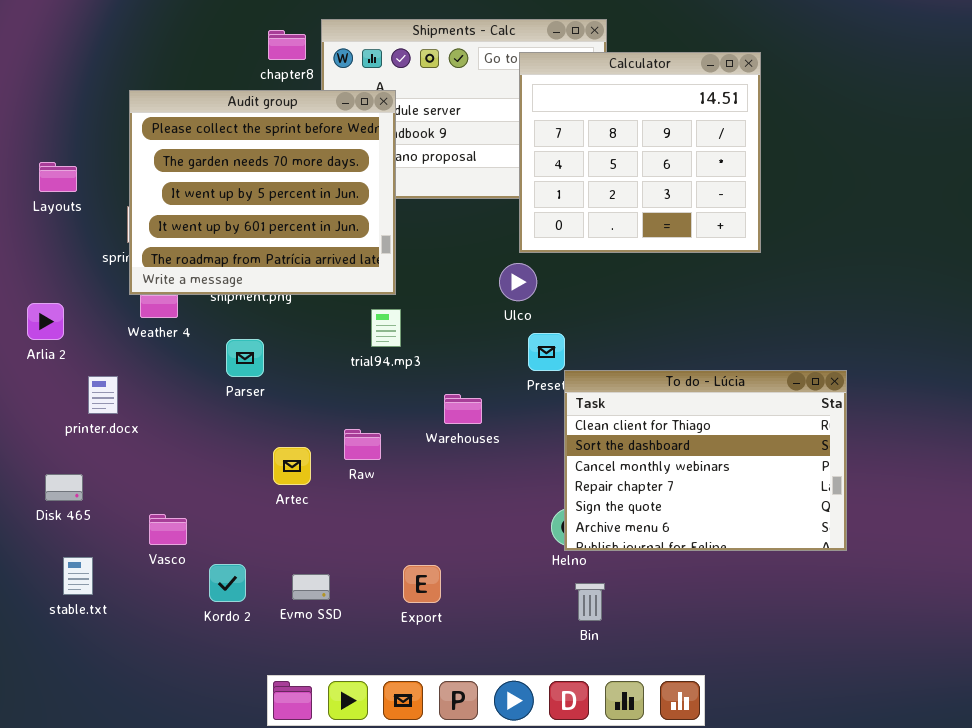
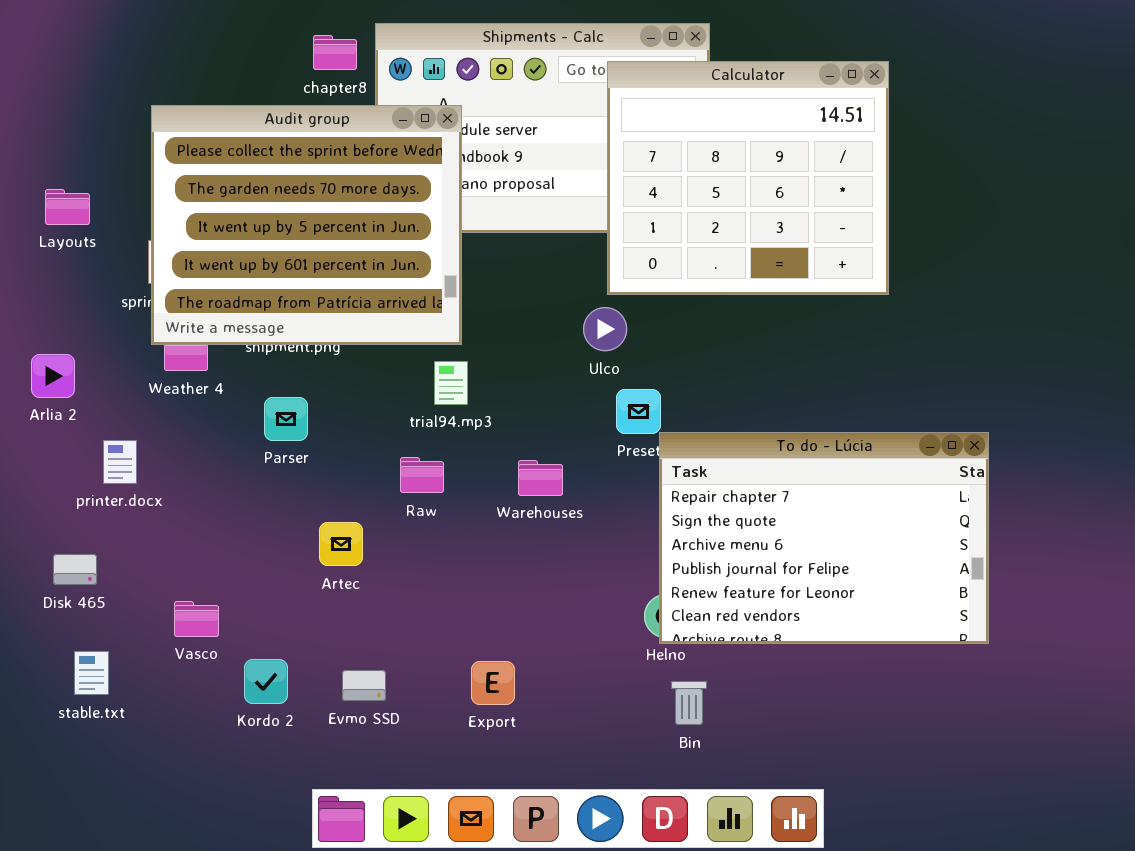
To do - Lúcia: [564,370,847,551] -> [659,432,989,644], scrolled down 3 rows
Raw: [344,429,381,460] -> [400,457,444,493], moved

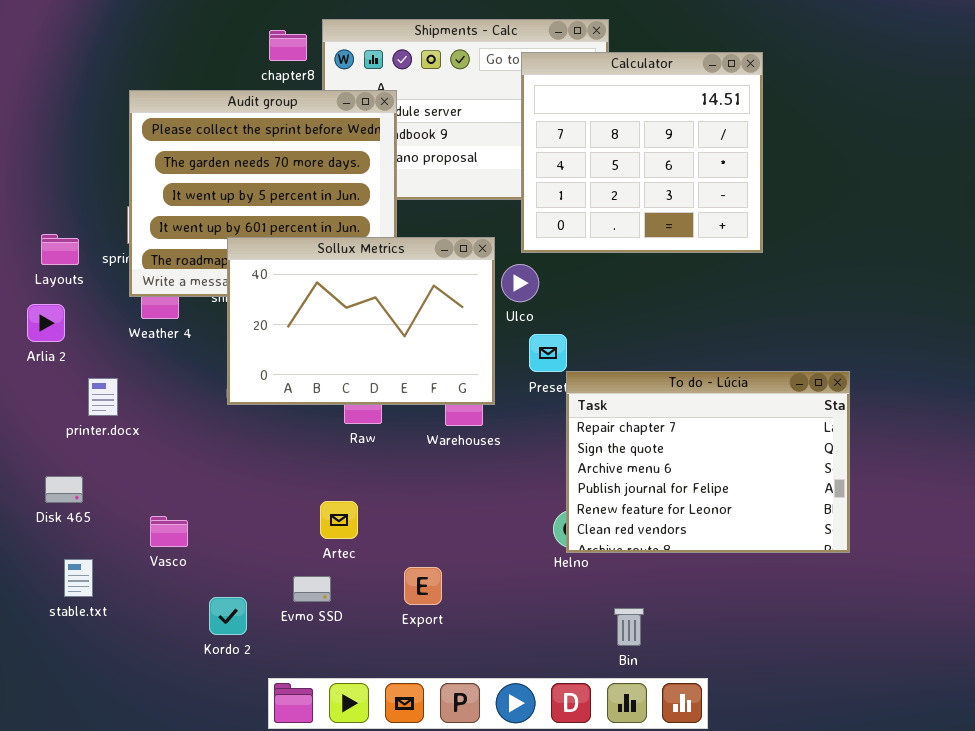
Layouts: [45,189,90,225] -> [41,234,79,265], moved
Sollux Metrics: none -> [227,237,495,405], opened
Artec: [319,522,363,566] -> [320,501,358,539], moved
Kordo 2: [244,659,288,704] -> [209,597,247,635], moved
Bin: [671,681,707,725] -> [614,608,644,646], moved

